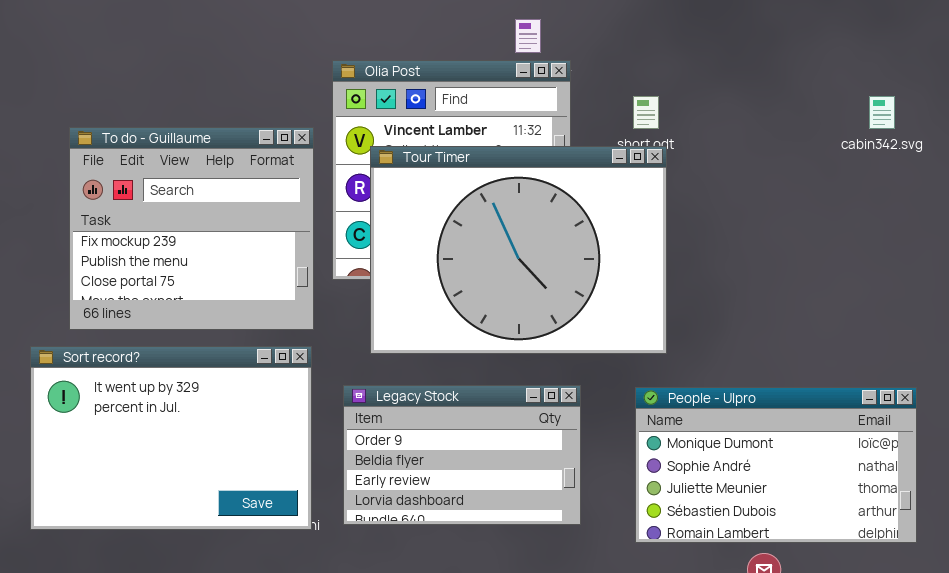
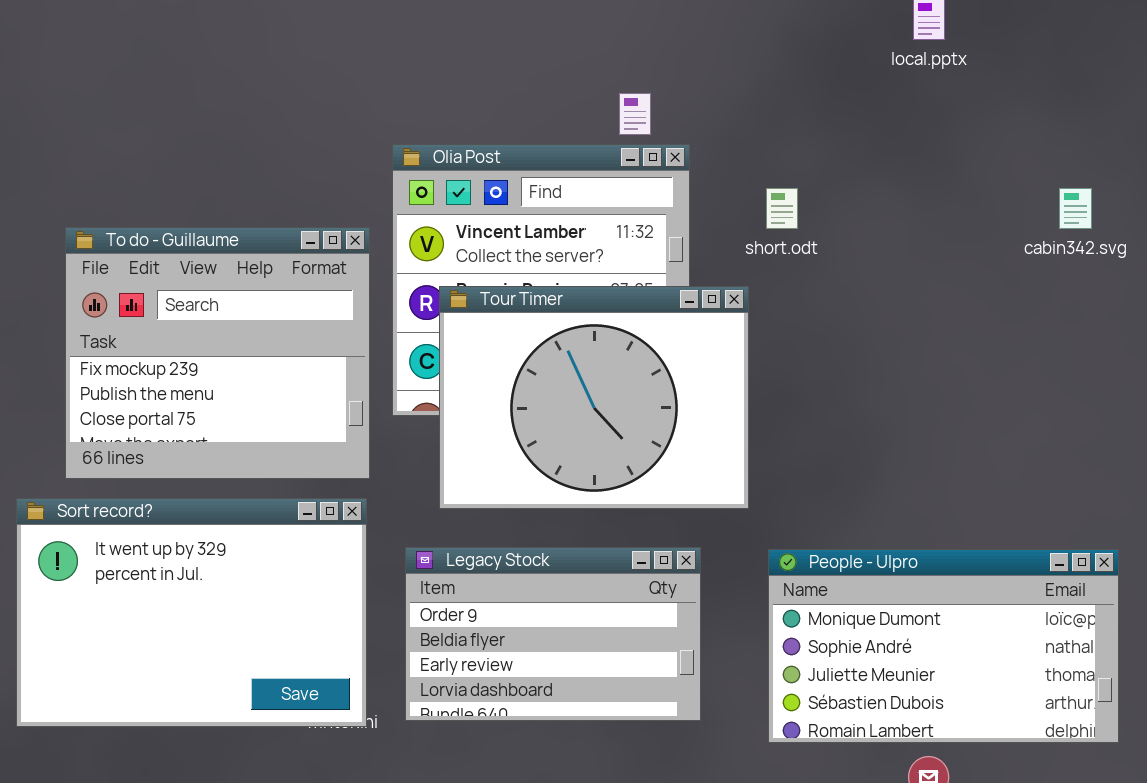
Tour Timer: [370,146,667,354] -> [439,286,749,509], resized

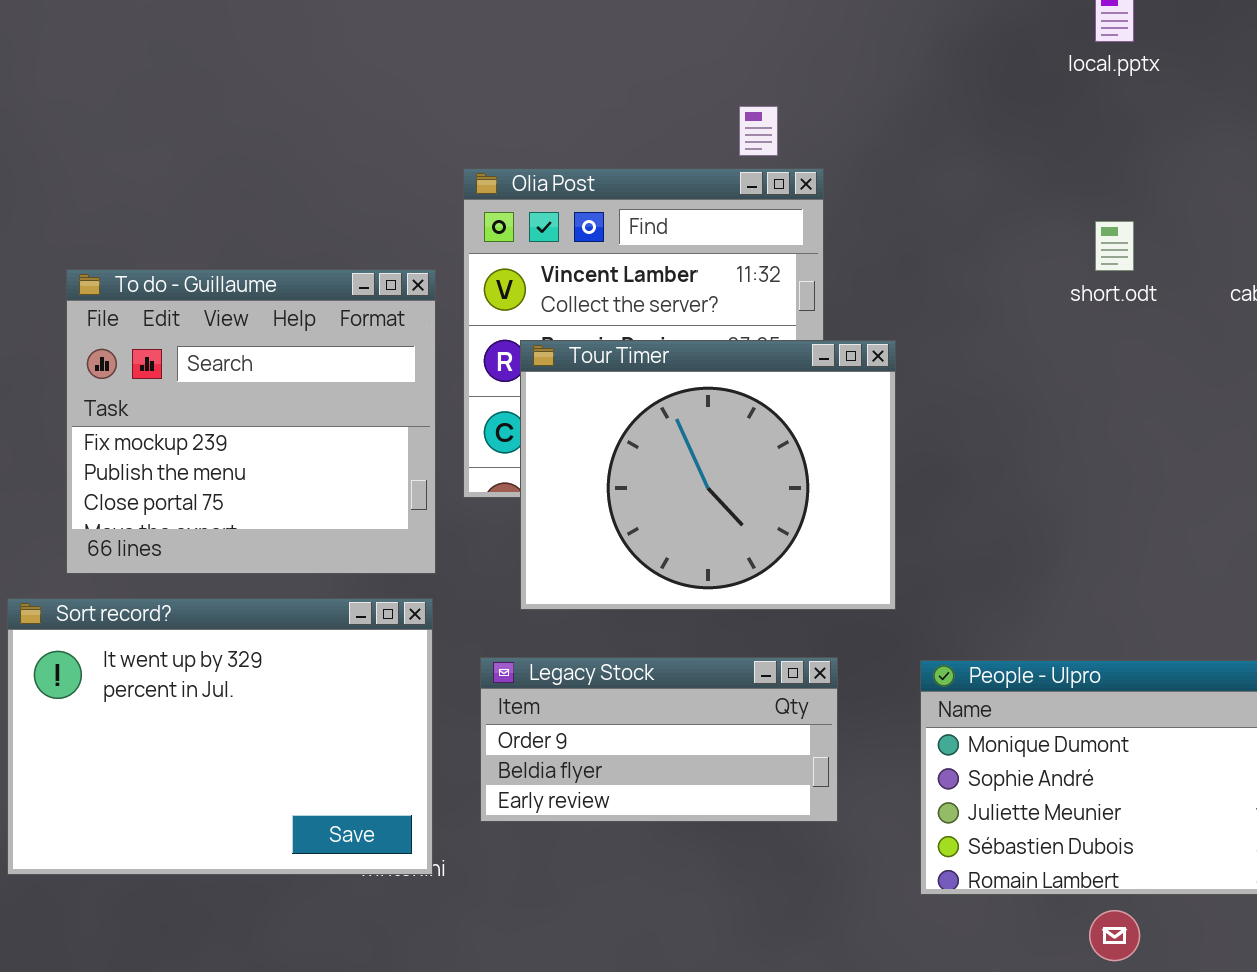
short.odt: [766,188,798,229] -> [1095,221,1134,271], moved
Legacy Stock: [405,547,701,721] -> [480,657,838,822], resized

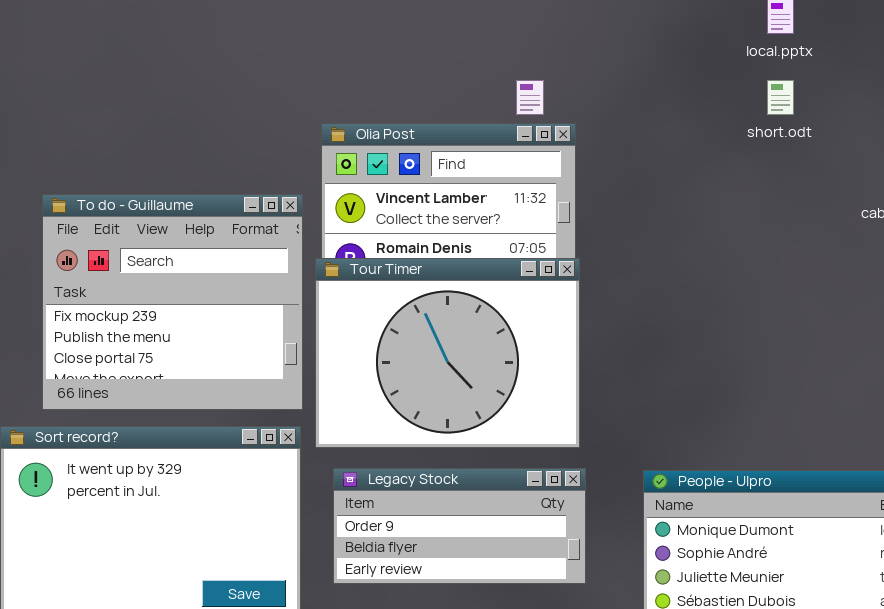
short.odt: [1095,221,1134,271] -> [767,80,794,115], moved
Tour Timer: [520,340,896,610] -> [315,258,580,448], moved

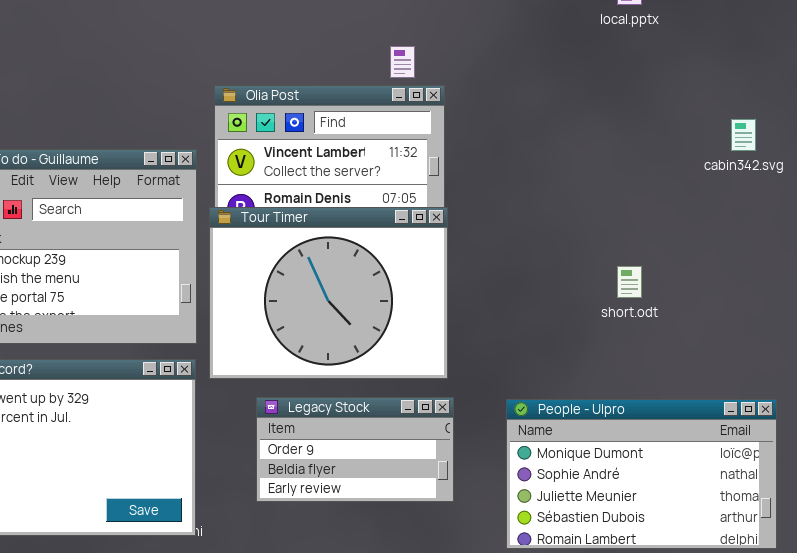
short.odt: [767,80,794,115] -> [617,266,642,298], moved
Legacy Stock: [333,468,586,584] -> [256,397,454,502], resized

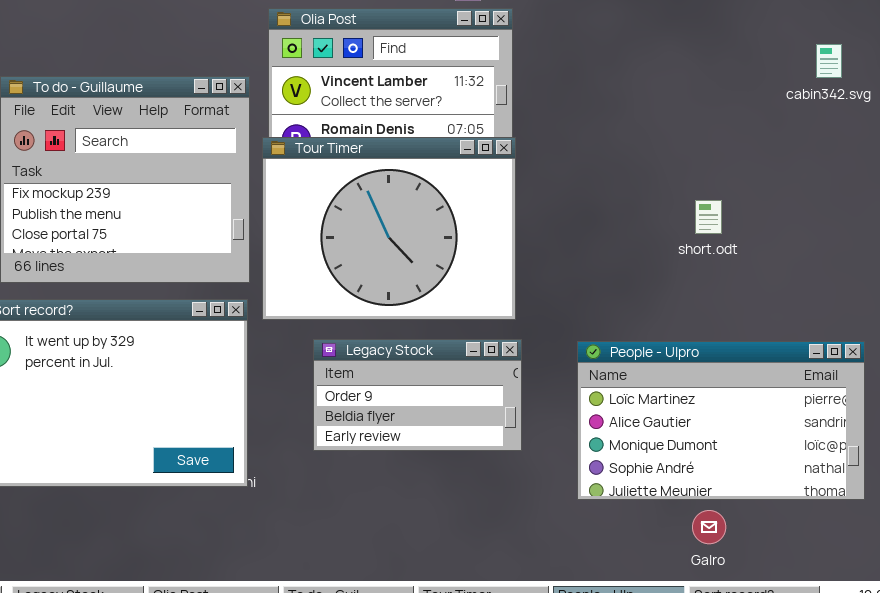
People - Ulpro: [506,399,777,549] -> [577,341,865,500], scrolled up 2 rows

